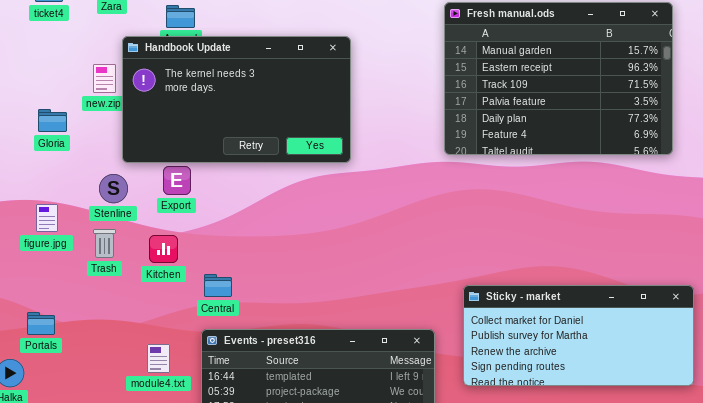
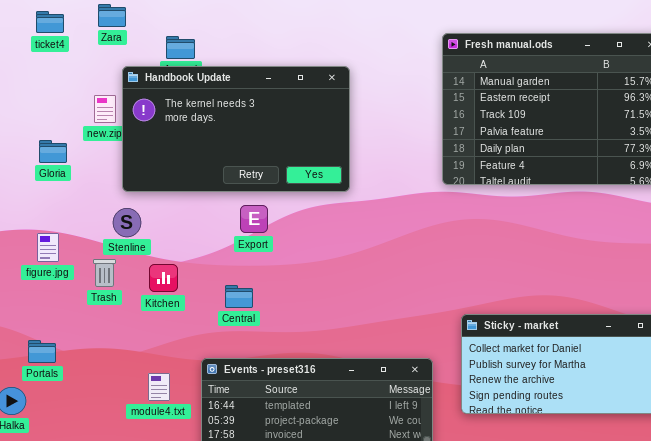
Export: [163,166,191,195] -> [240,205,268,233], moved
Stenline: [99,174,128,203] -> [113,208,141,237], moved
Central: [204,274,232,297] -> [225,285,253,308], moved

